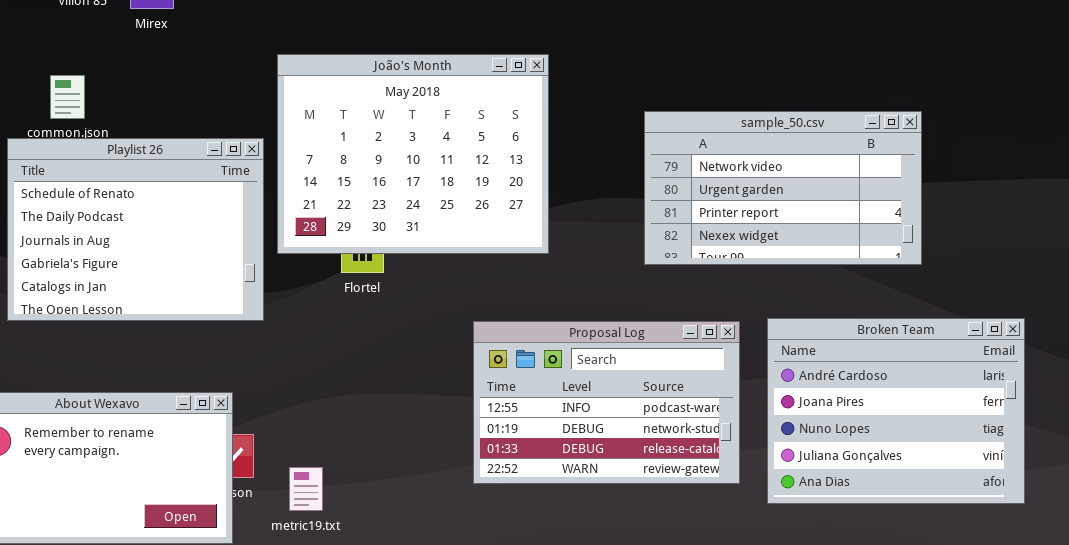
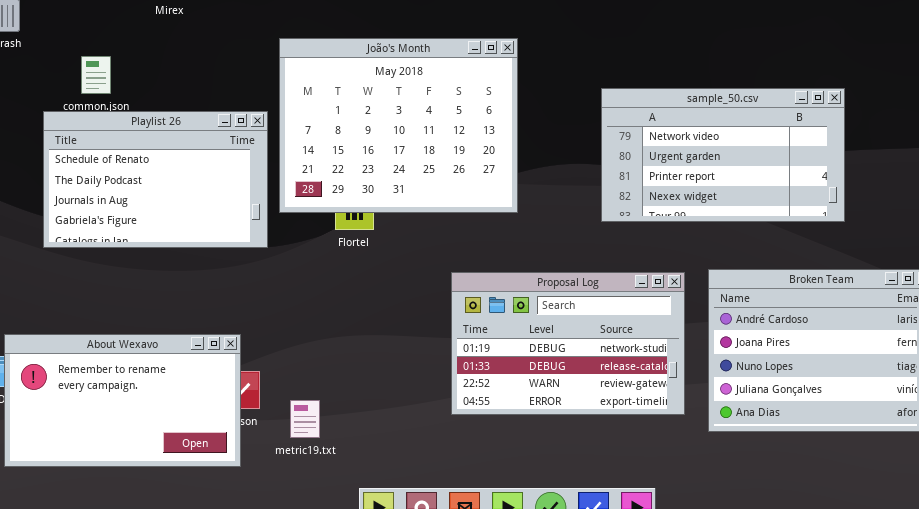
Playlist 26: [7,138,264,321] -> [43,111,268,248], resized
Proposal Log: [473,321,740,484] -> [451,272,685,415], scrolled down 1 row

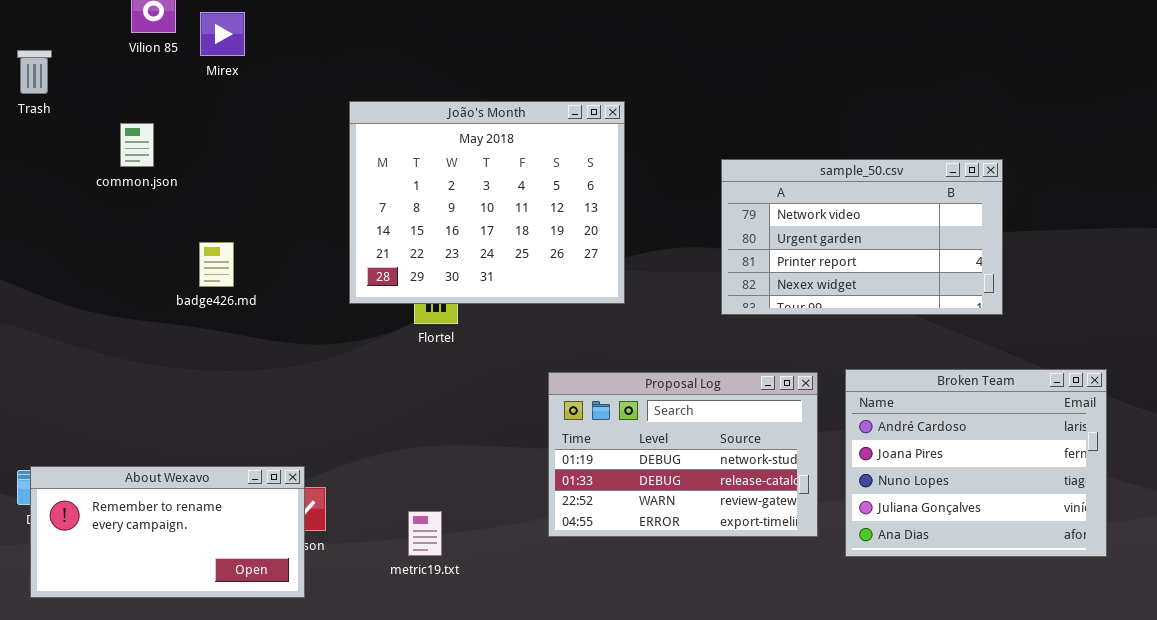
Playlist 26: [43,111,268,248] -> none, closed
About Wexavo: [4,334,241,467] -> [30,466,305,598], resized
metric19.txt: [290,400,320,438] -> [408,511,442,556], moved

